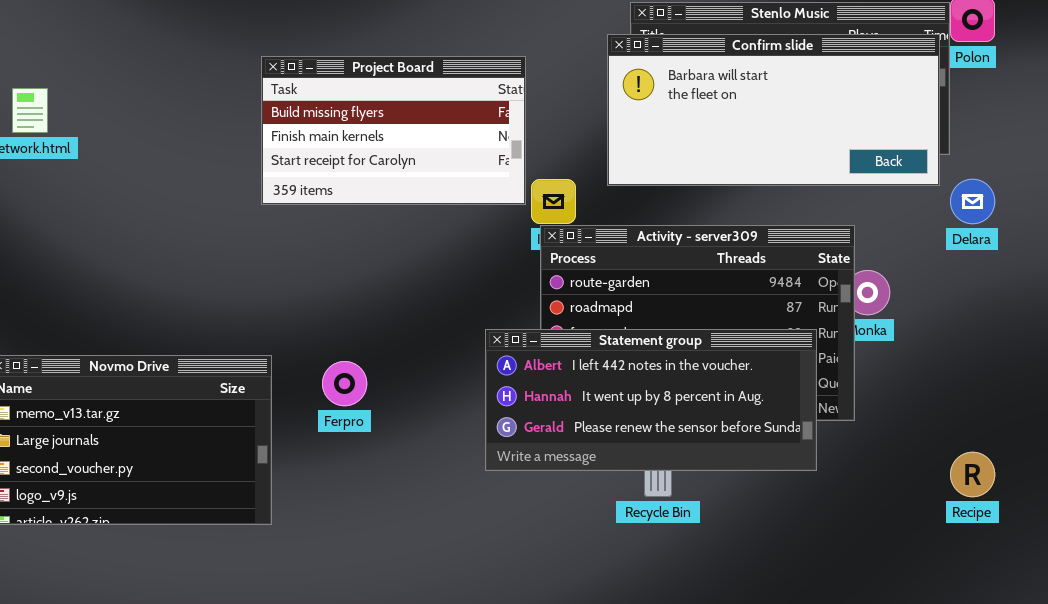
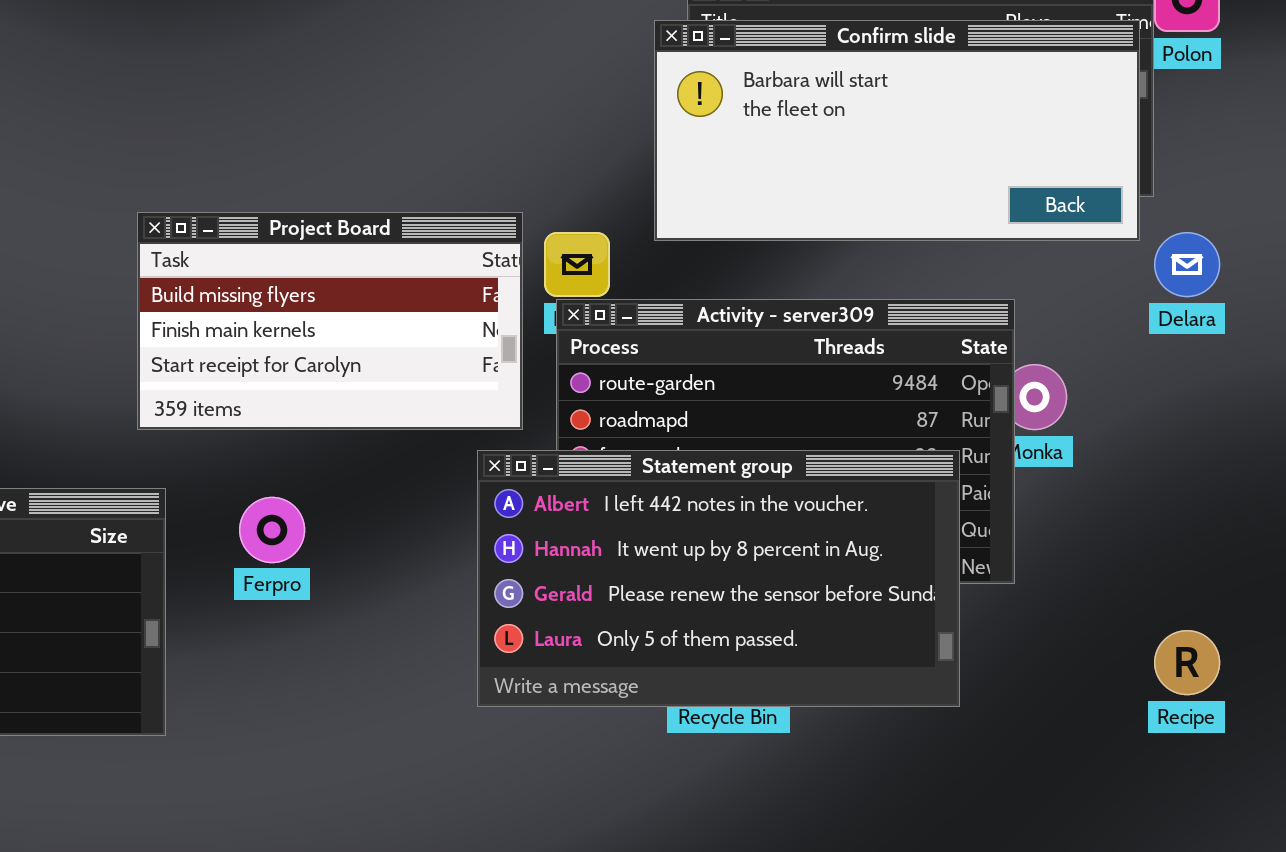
Project Board: [261,56,526,205] -> [137,212,523,430], moved
Statement group: [485,329,817,471] -> [477,450,960,707], resized

